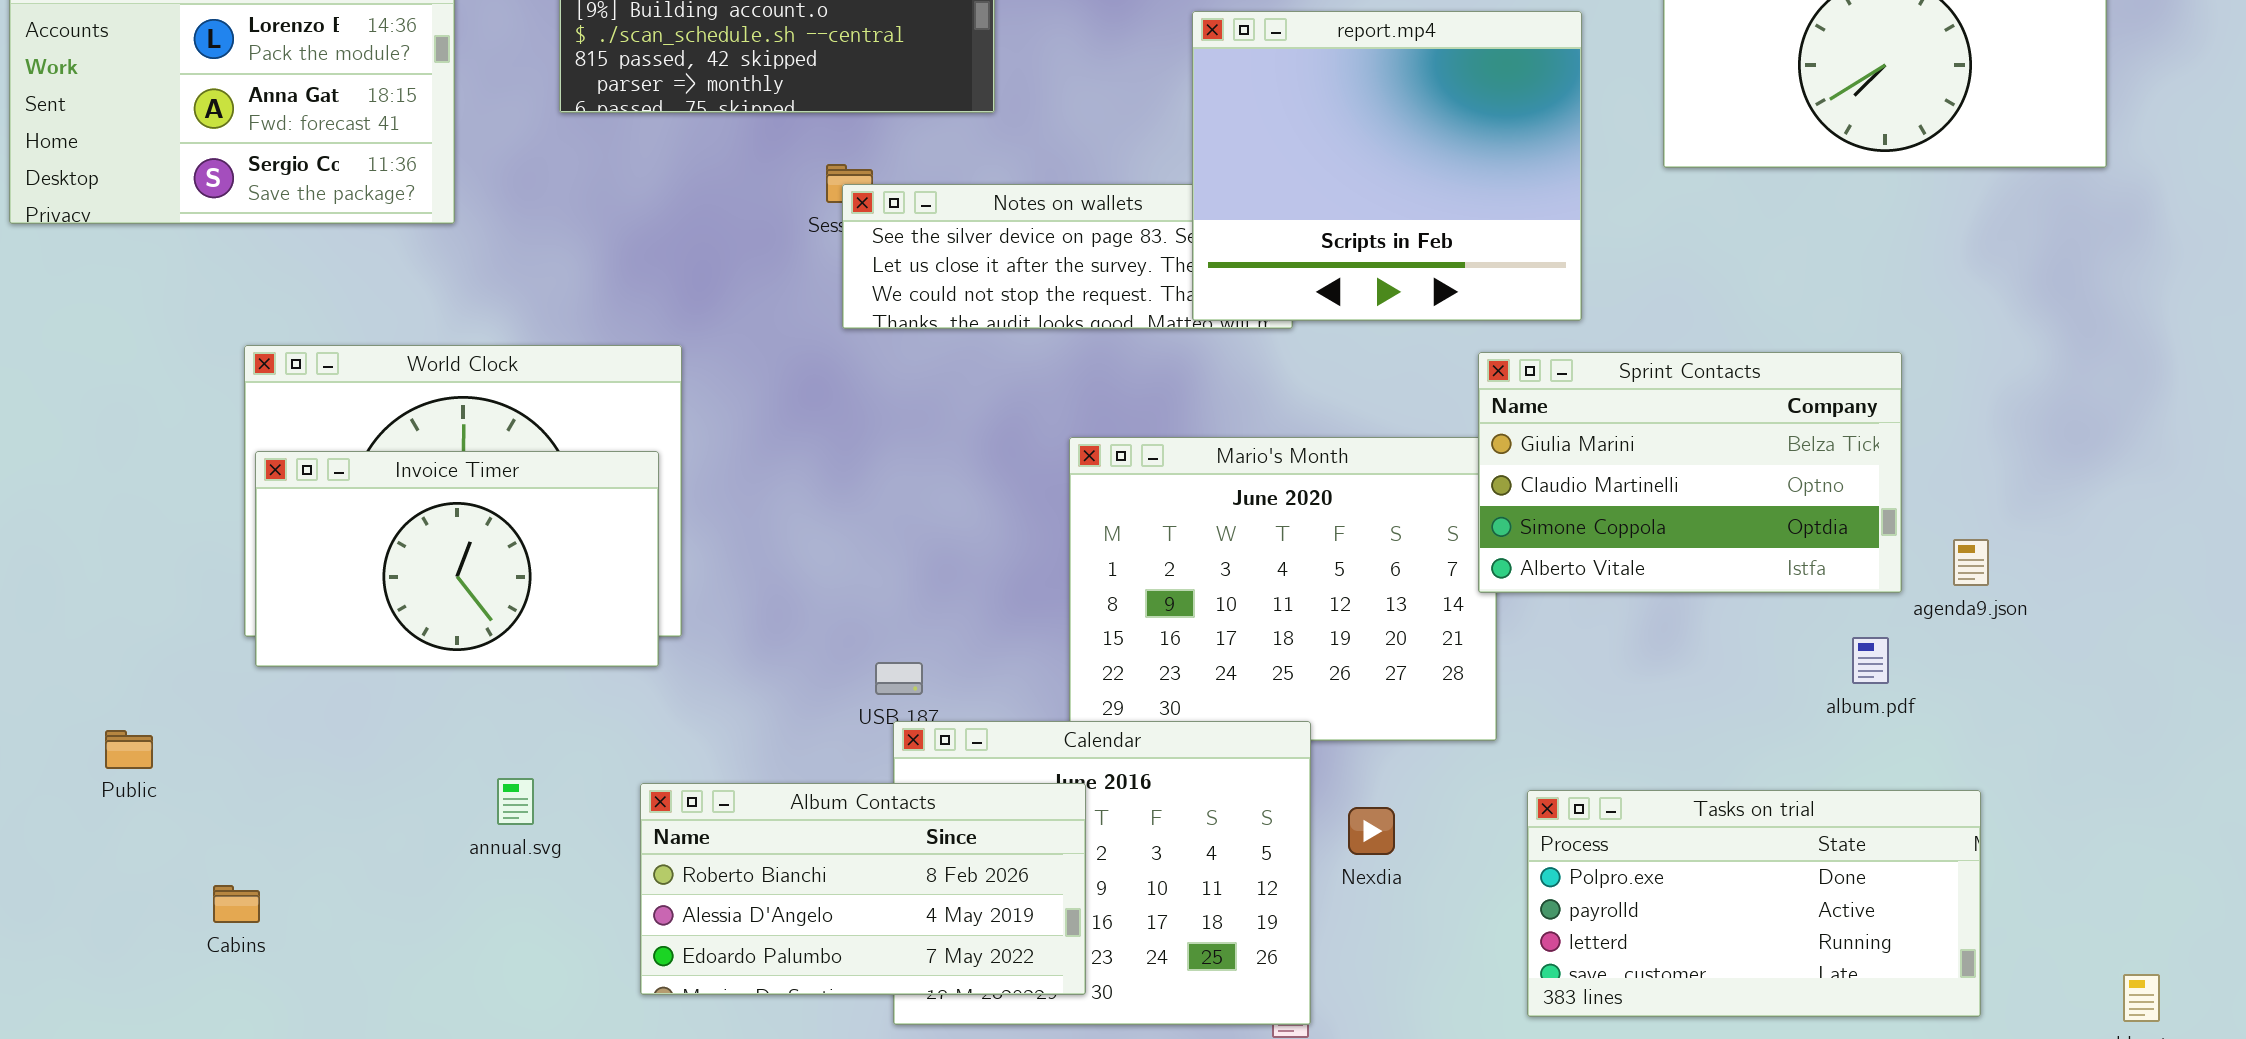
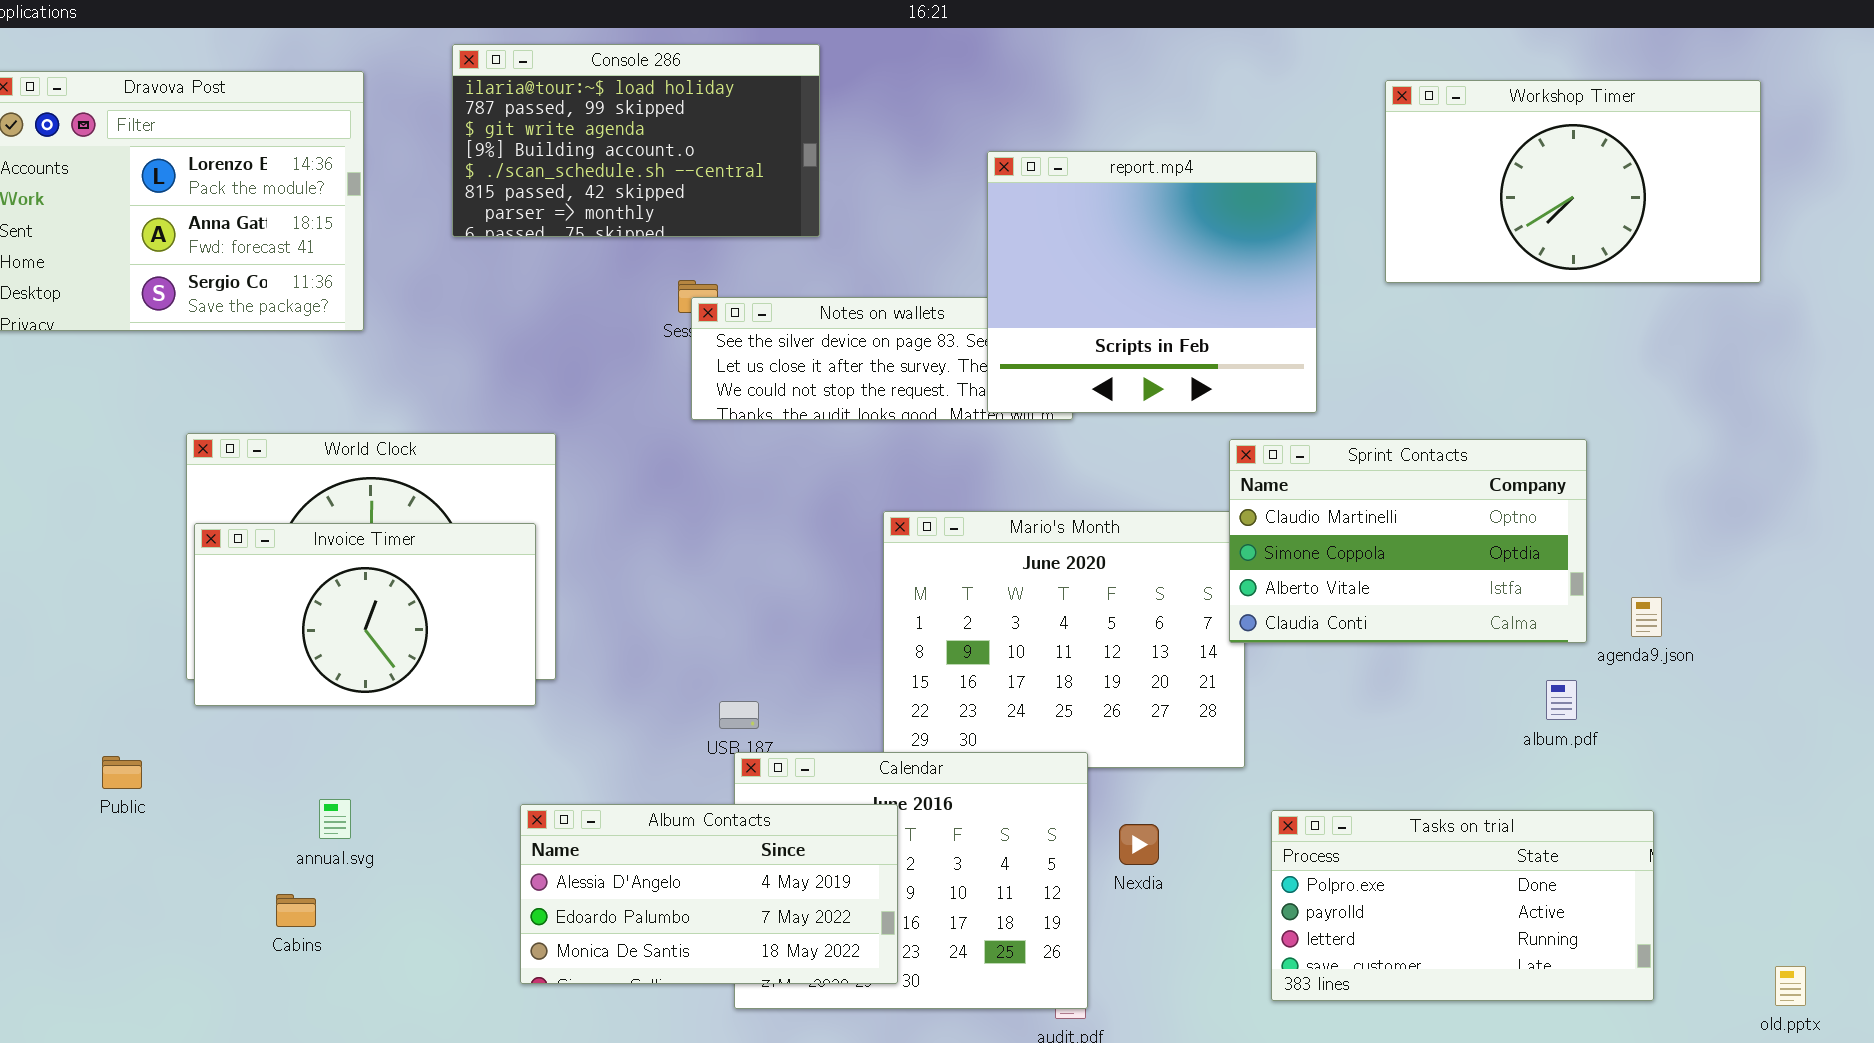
Sprint Contacts: [1478,352,1902,593] -> [1229,439,1587,643], scrolled down 1 row
Public: [105,730,153,769] -> [102,756,142,789], moved
annual.svg: [497,778,534,825] -> [319,799,351,839], moved
Album Contacts: [640,783,1086,995] -> [520,804,898,984], scrolled down 1 row
Cabins: [213,885,260,923] -> [276,894,316,927], moved

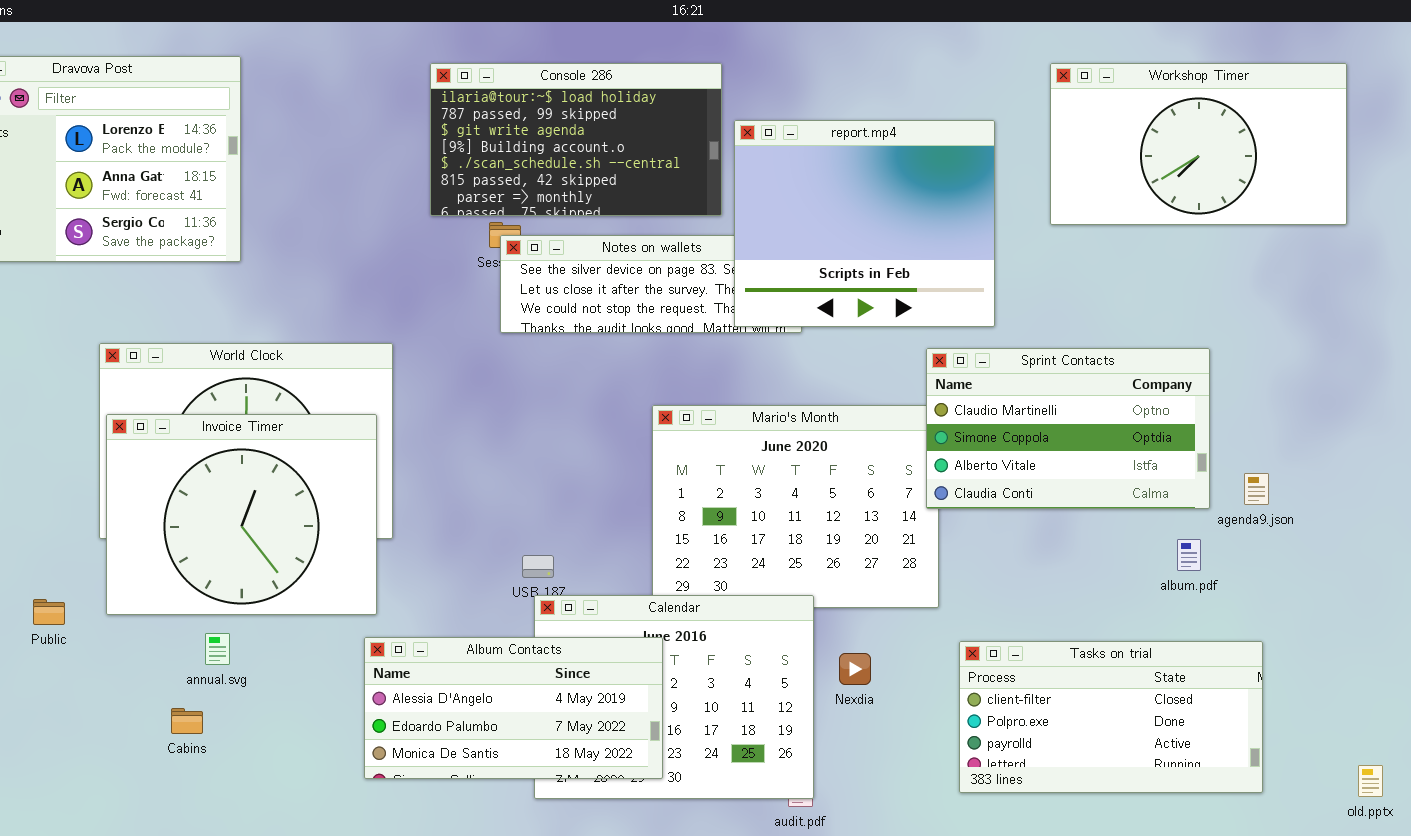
Console 286: [452,44,820,237] -> [430,63,722,216], moved
Invoice Timer: [194,523,536,706] -> [106,414,377,615], resized
Tasks on trial: [1271,810,1654,1001] -> [959,641,1263,793], scrolled up 1 row

